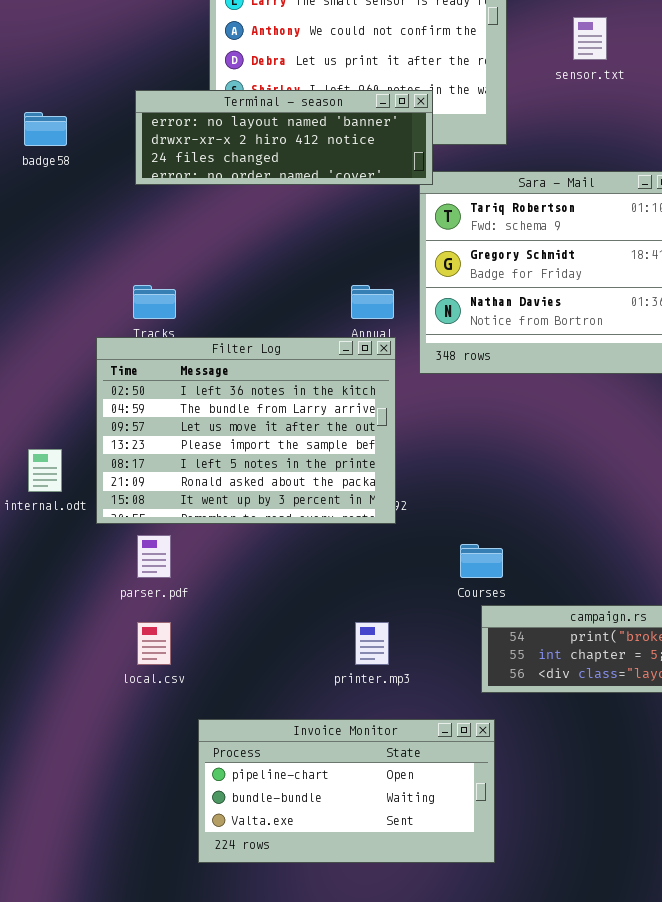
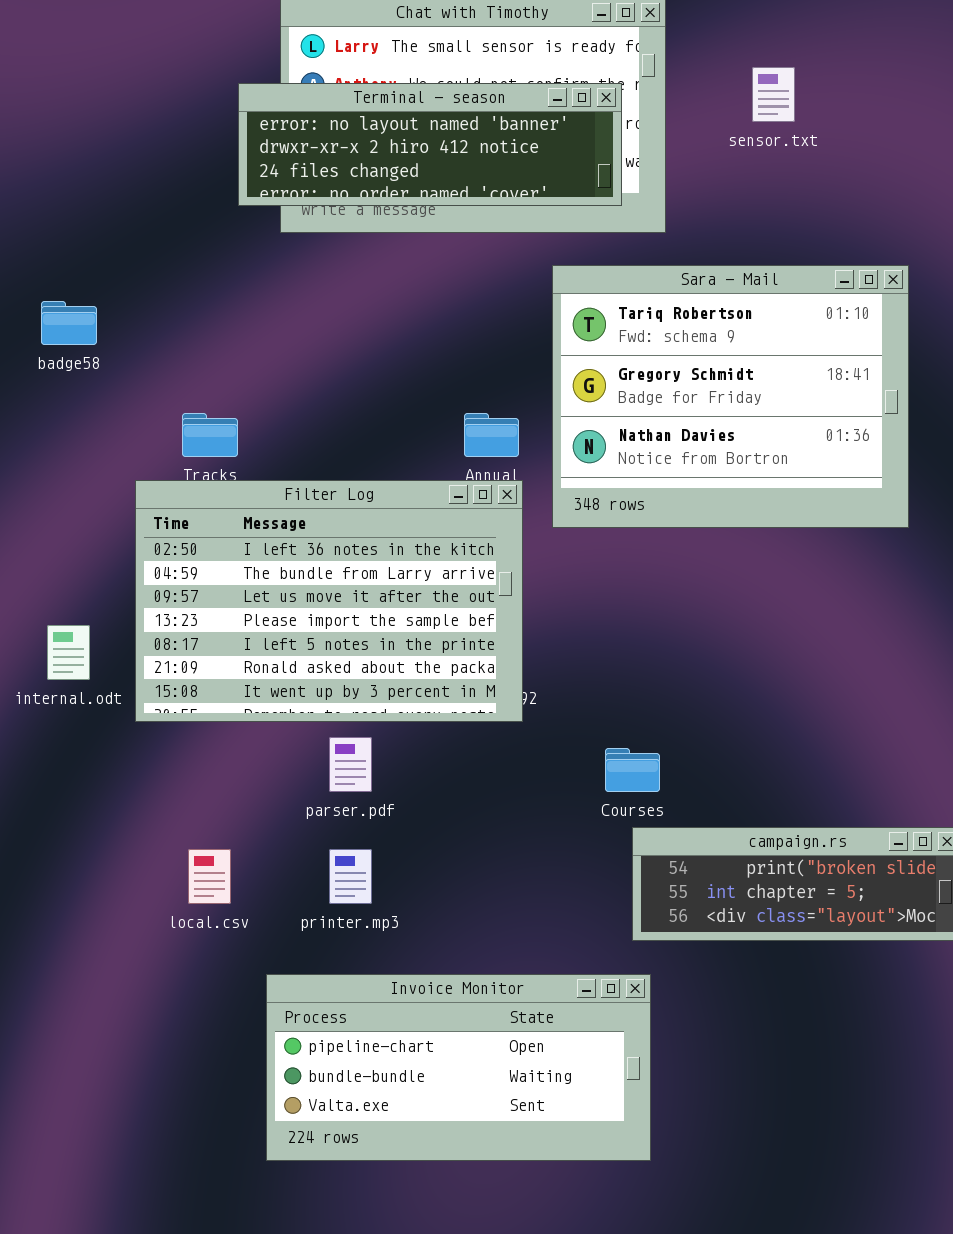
Terminal - season: [135,90,433,185] -> [238,83,622,206], moved
badge58: [24,112,67,146] -> [41,301,97,345], moved
parser.pdf: [137,535,171,578] -> [329,737,372,792], moved
printer.mp3: [355,622,389,665] -> [329,849,372,904], moved

